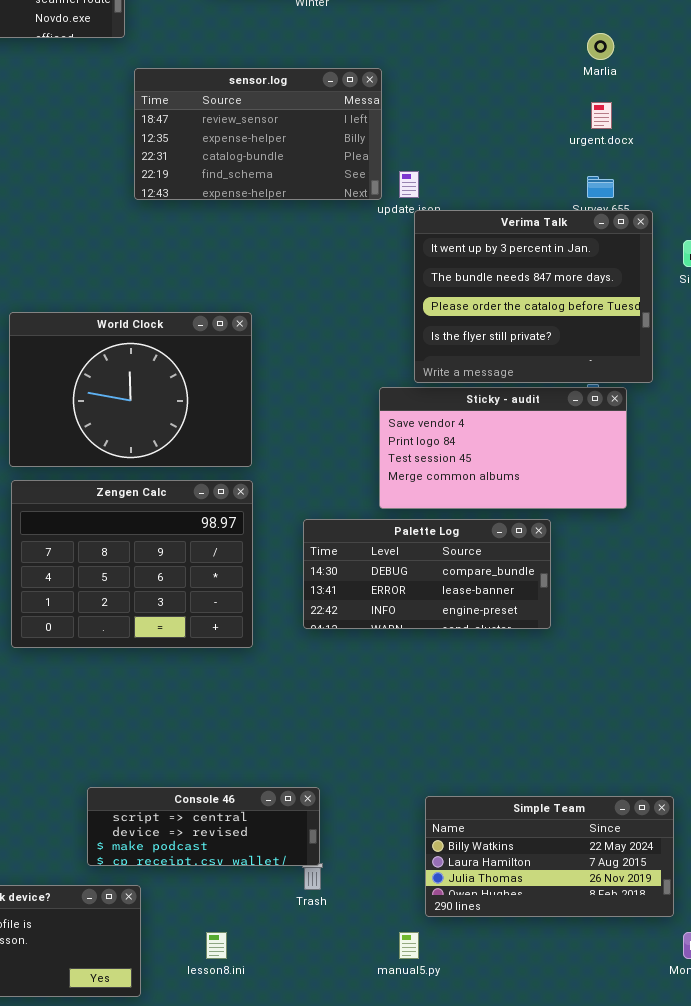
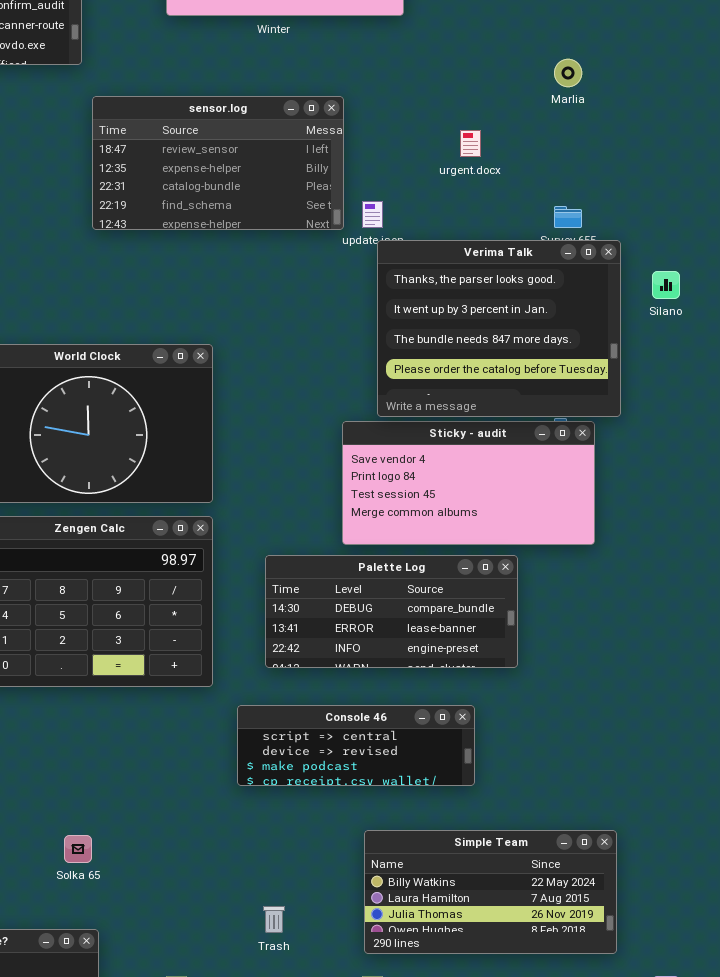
urgent.docx: [591,102,612,129] -> [460,130,481,157], moved
Verima Talk: [414,210,653,383] -> [377,240,621,417], scrolled up 1 row
Console 46: [87,787,320,866] -> [237,705,475,786], moved
Simple Team: [425,796,674,917] -> [364,830,617,954], moved

